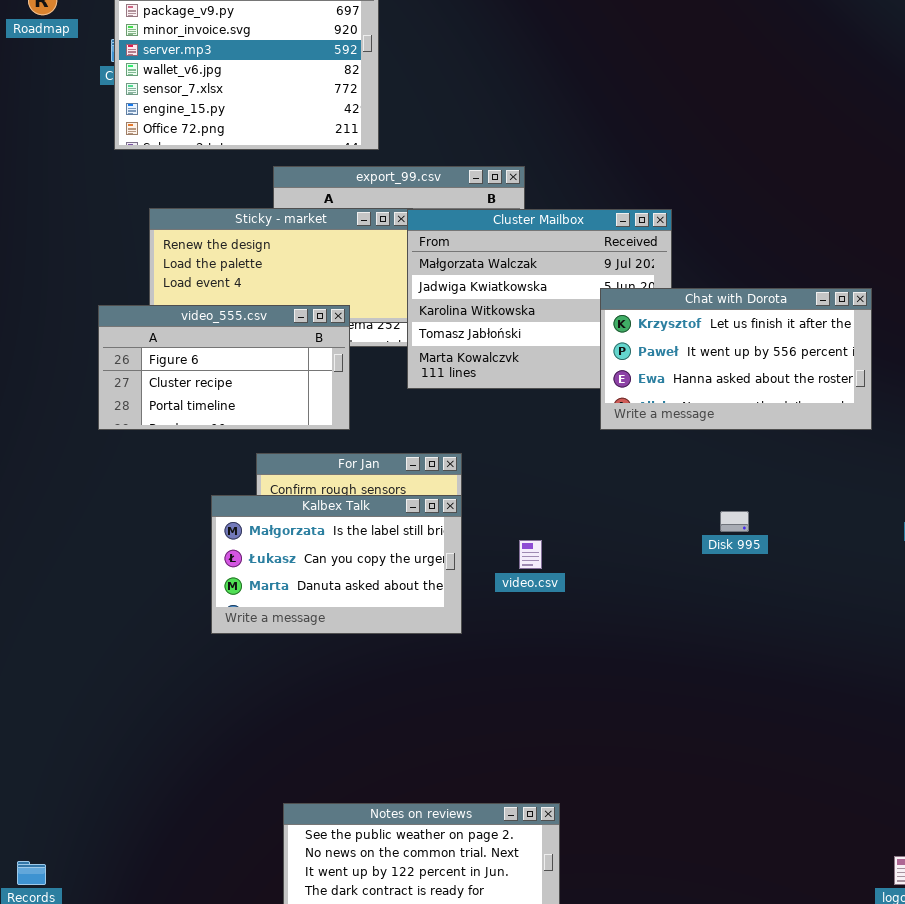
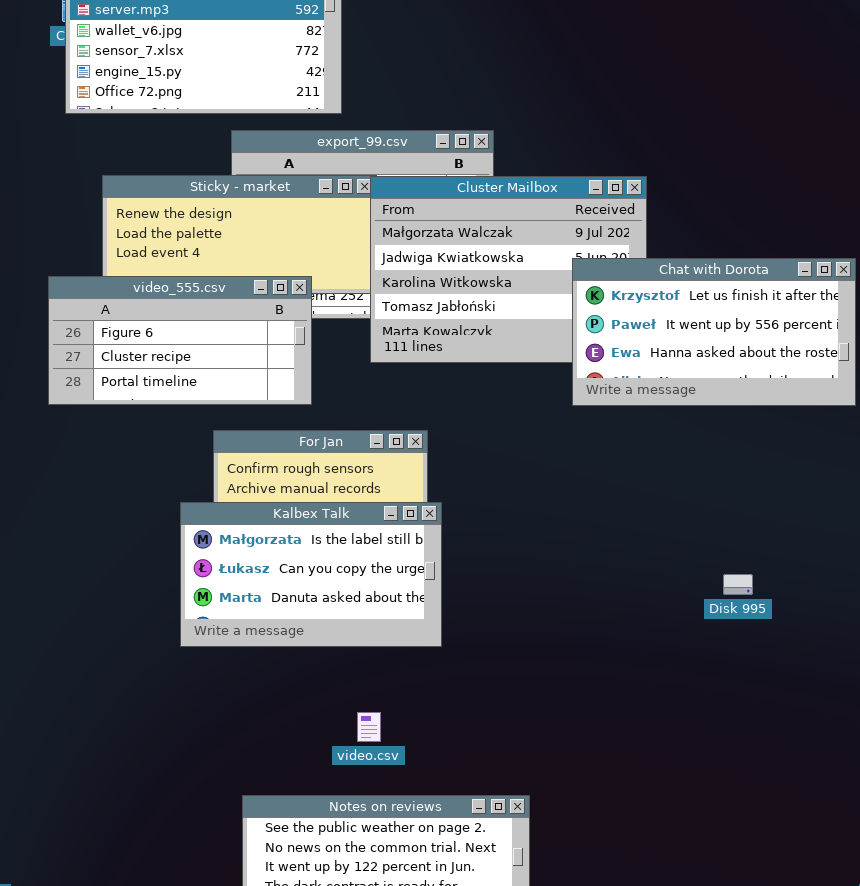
Kalbex Talk: [211,495,462,634] -> [180,502,442,647], moved
Disk 995: [720,511,749,532] -> [723,574,753,595], moved
video.csv: [519,540,542,569] -> [357,712,381,742], moved

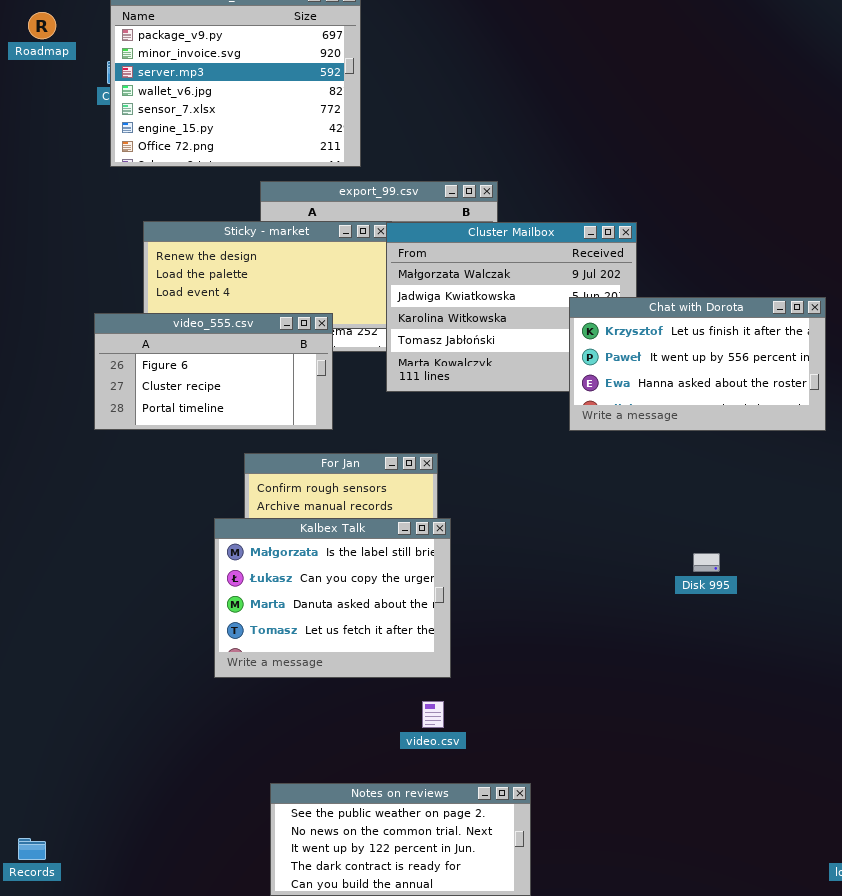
Kalbex Talk: [180,502,442,647] -> [214,518,451,678], resized
Disk 995: [723,574,753,595] -> [693,553,720,572], moved
video.csv: [357,712,381,742] -> [422,701,444,728], moved

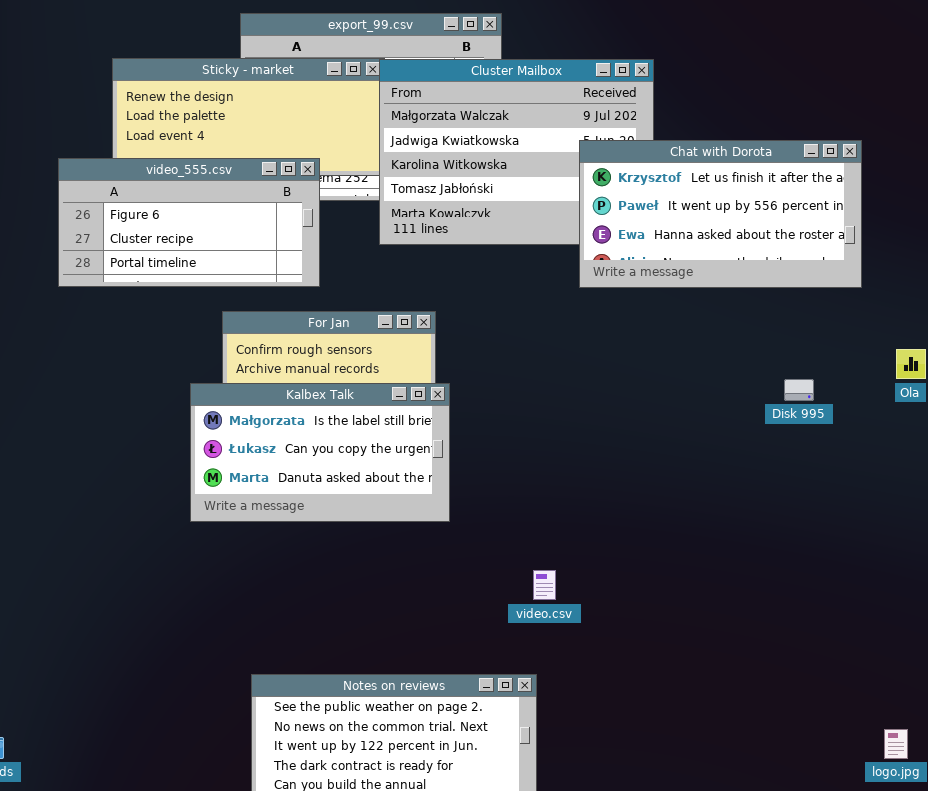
Kalbex Talk: [214,518,451,678] -> [190,383,450,522], resized
Disk 995: [693,553,720,572] -> [784,379,814,401], moved
video.csv: [422,701,444,728] -> [533,570,556,600], moved

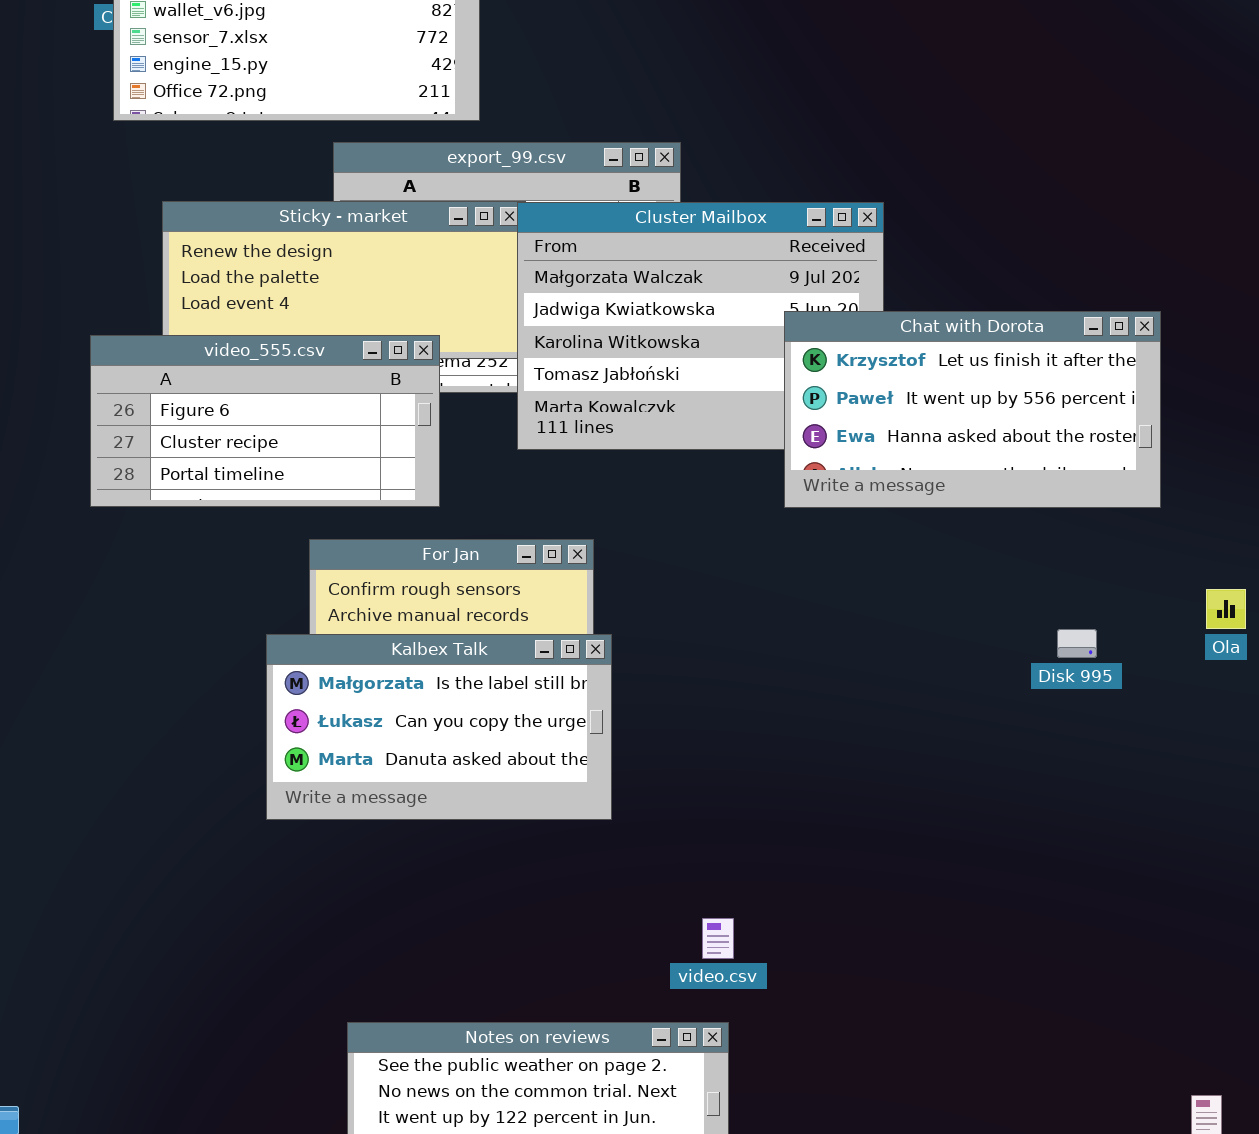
video.csv: [533,570,556,600] -> [702,918,734,959], moved

